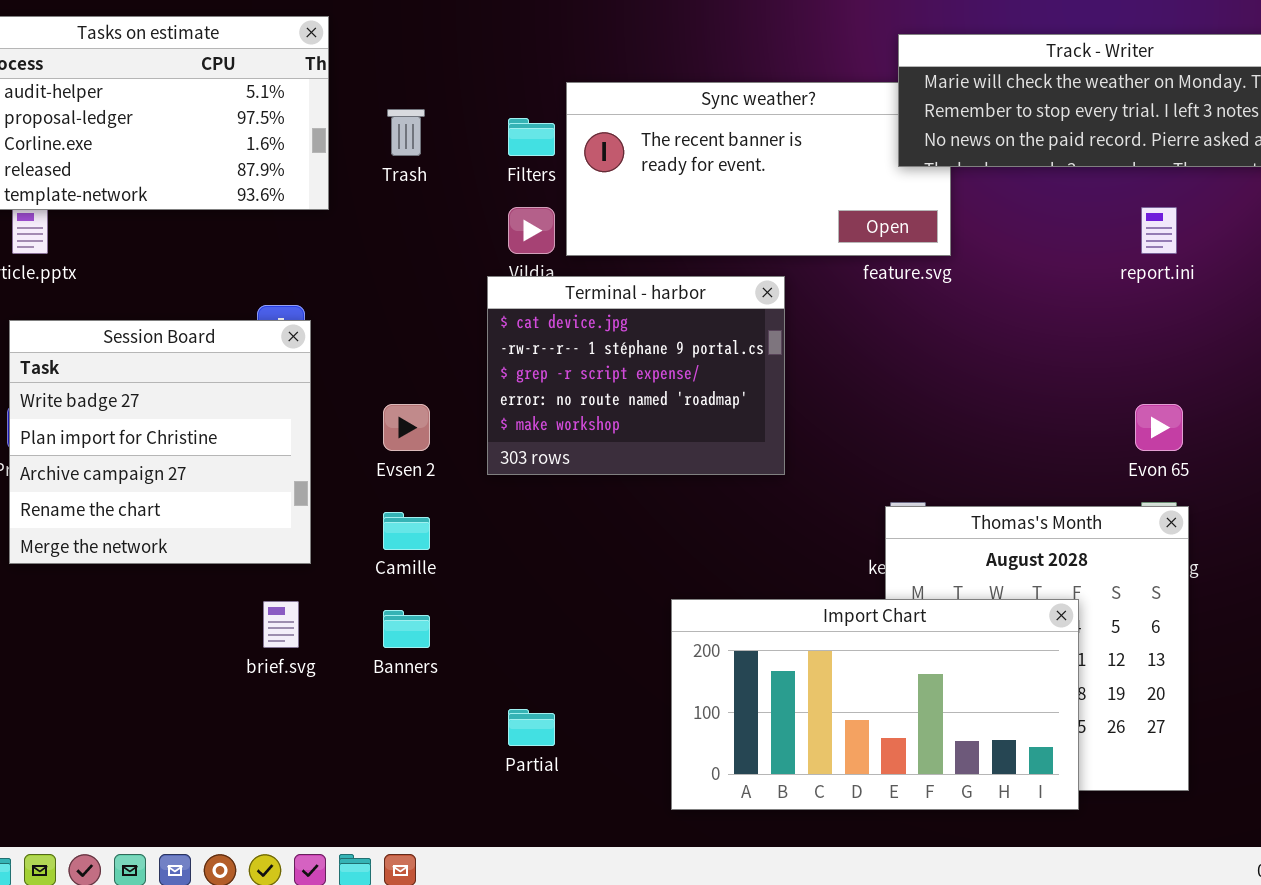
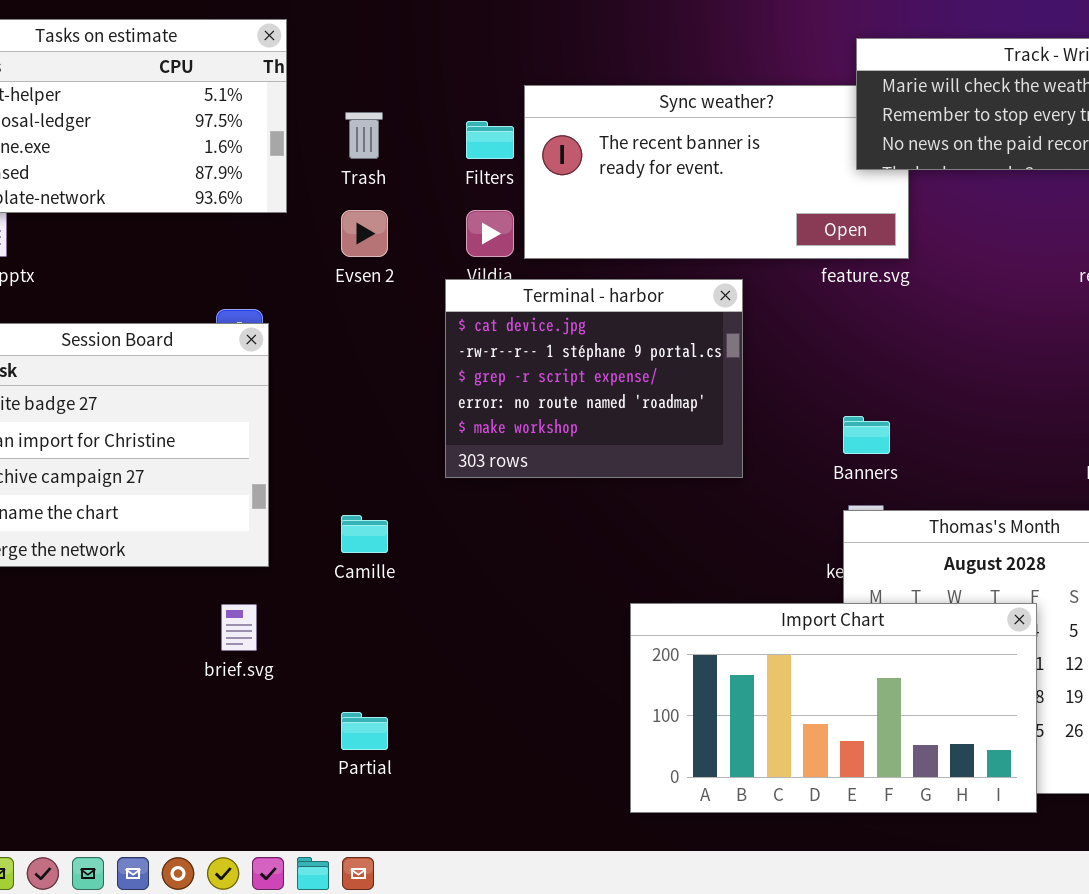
Evsen 2: [383,404,430,451] -> [341,210,388,257], moved
Banners: [383,610,430,648] -> [843,416,890,454], moved
Partial: [508,709,555,746] -> [341,712,388,750], moved

